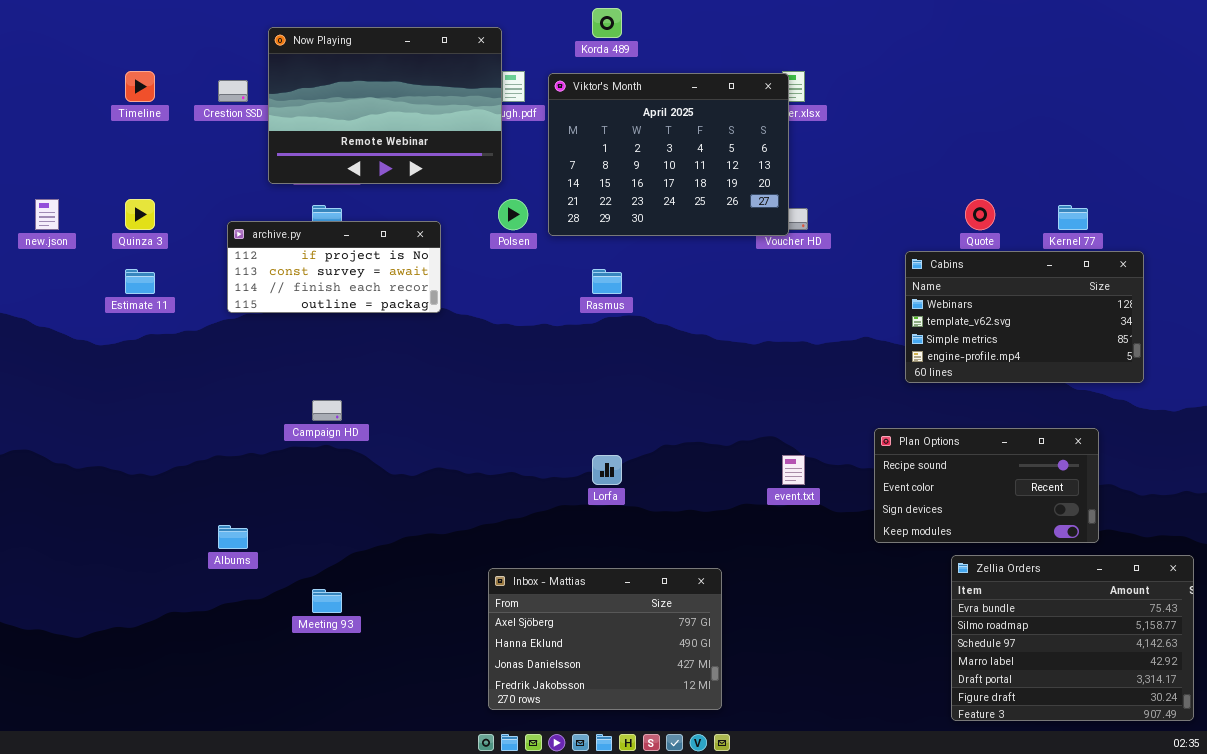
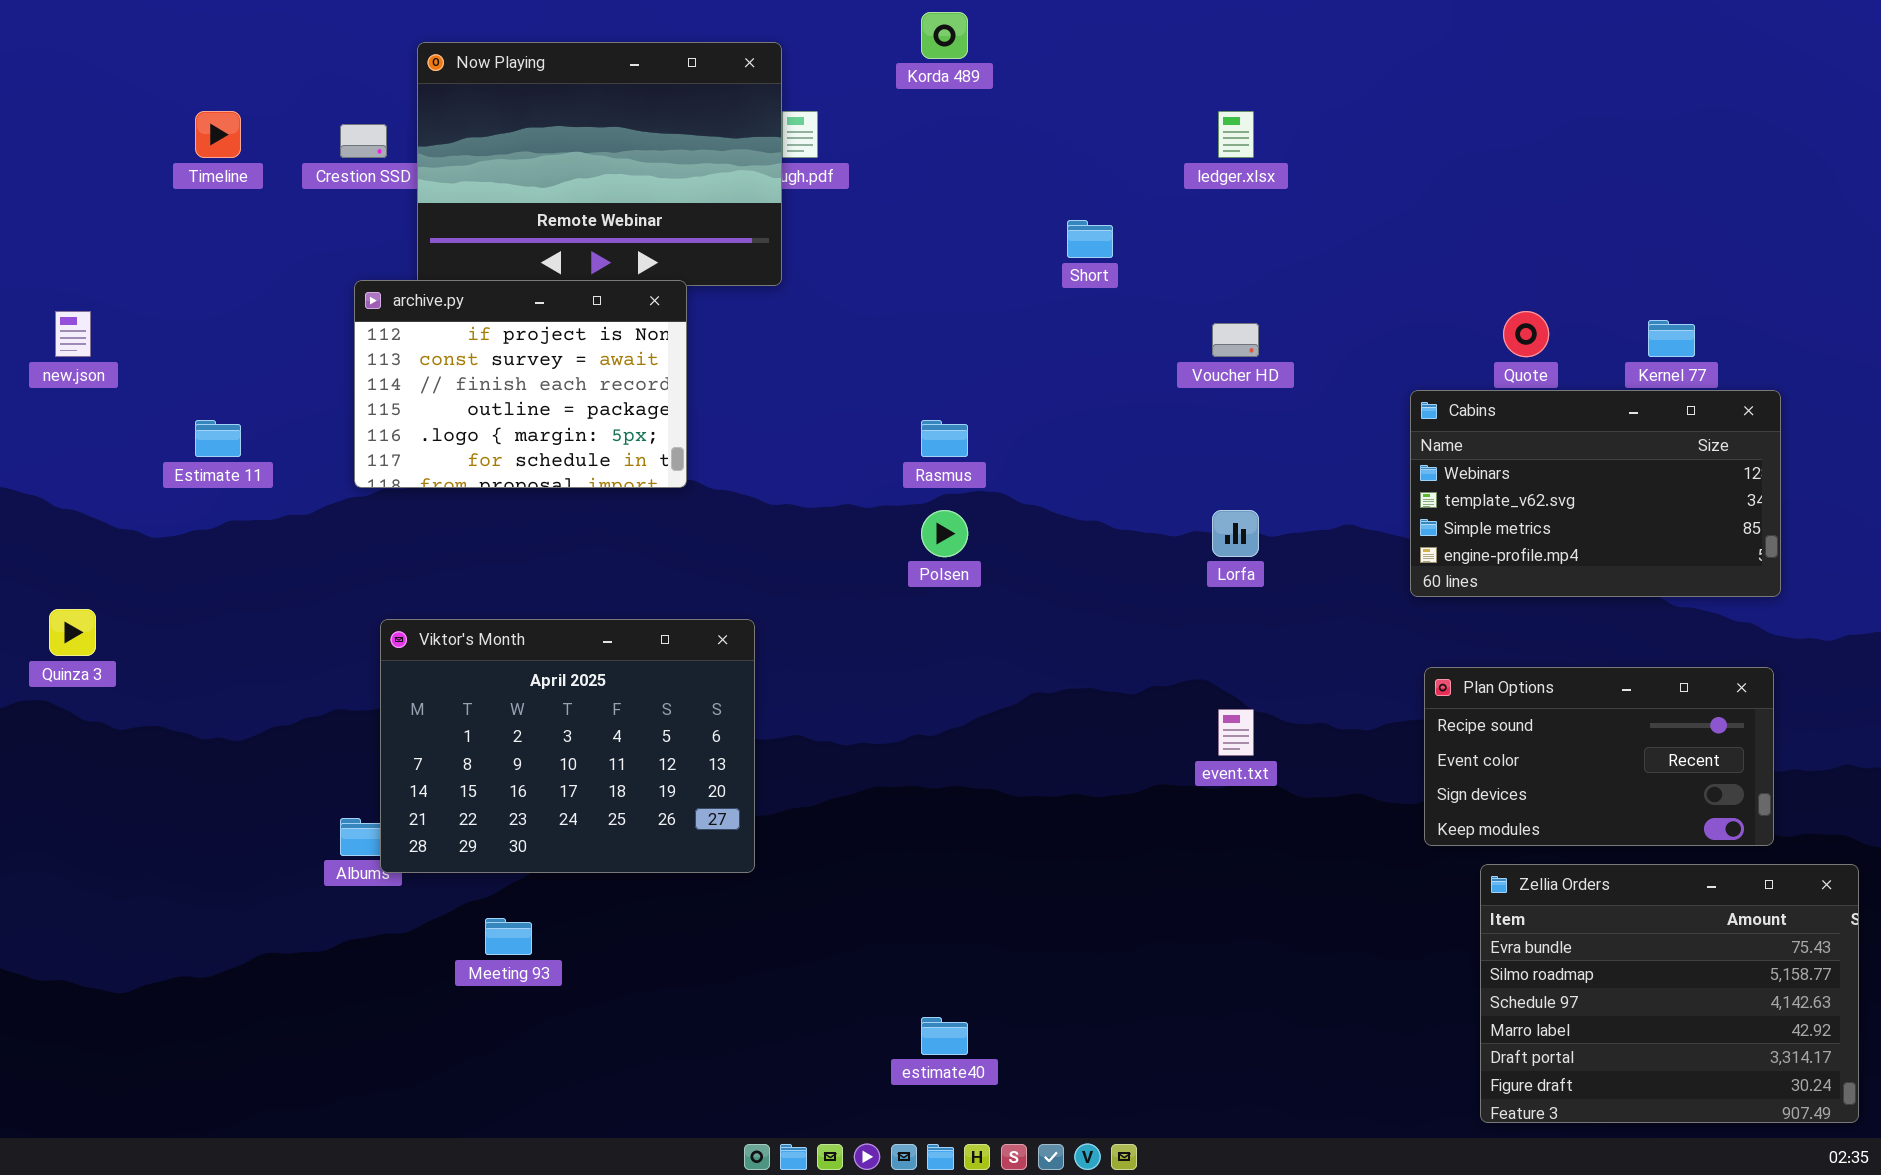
Viktor's Month: [548,73,789,236] -> [380,619,755,873], moved
Quinza 3: [125,199,155,230] -> [49,609,96,656], moved
Polsen: [498,199,528,230] -> [921,510,968,557], moved
archive.py: [227,221,441,313] -> [354,280,687,488], resized
Plan Options: [874,428,1099,543] -> [1424,667,1774,846], moved
Lorfa: [592,455,622,485] -> [1212,510,1259,557], moved
Inbox - Mattias: [488,568,722,710] -> none, closed

